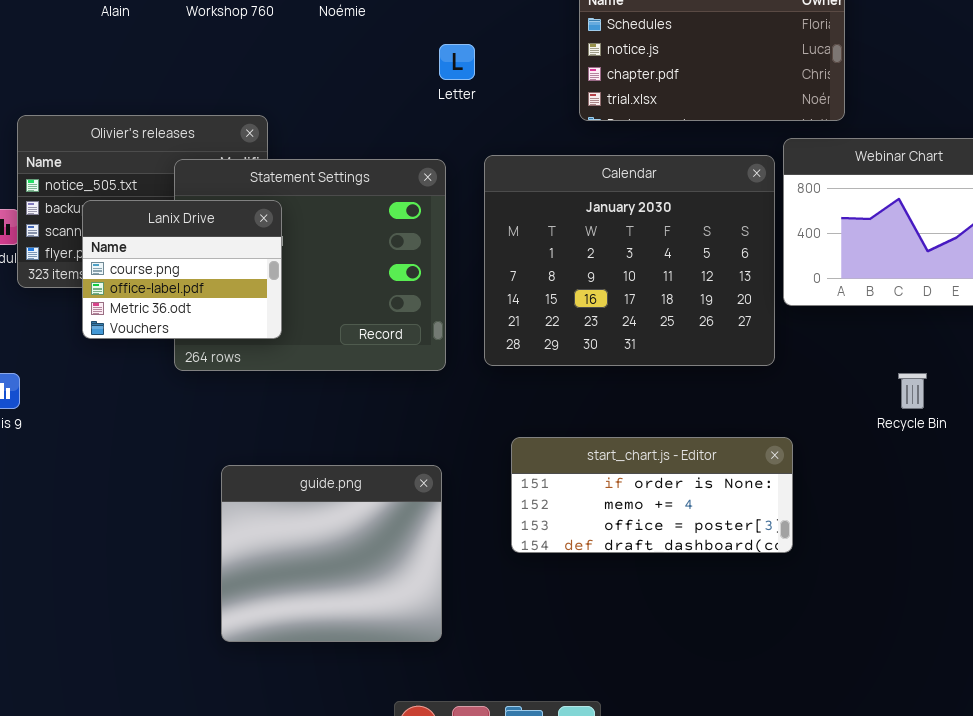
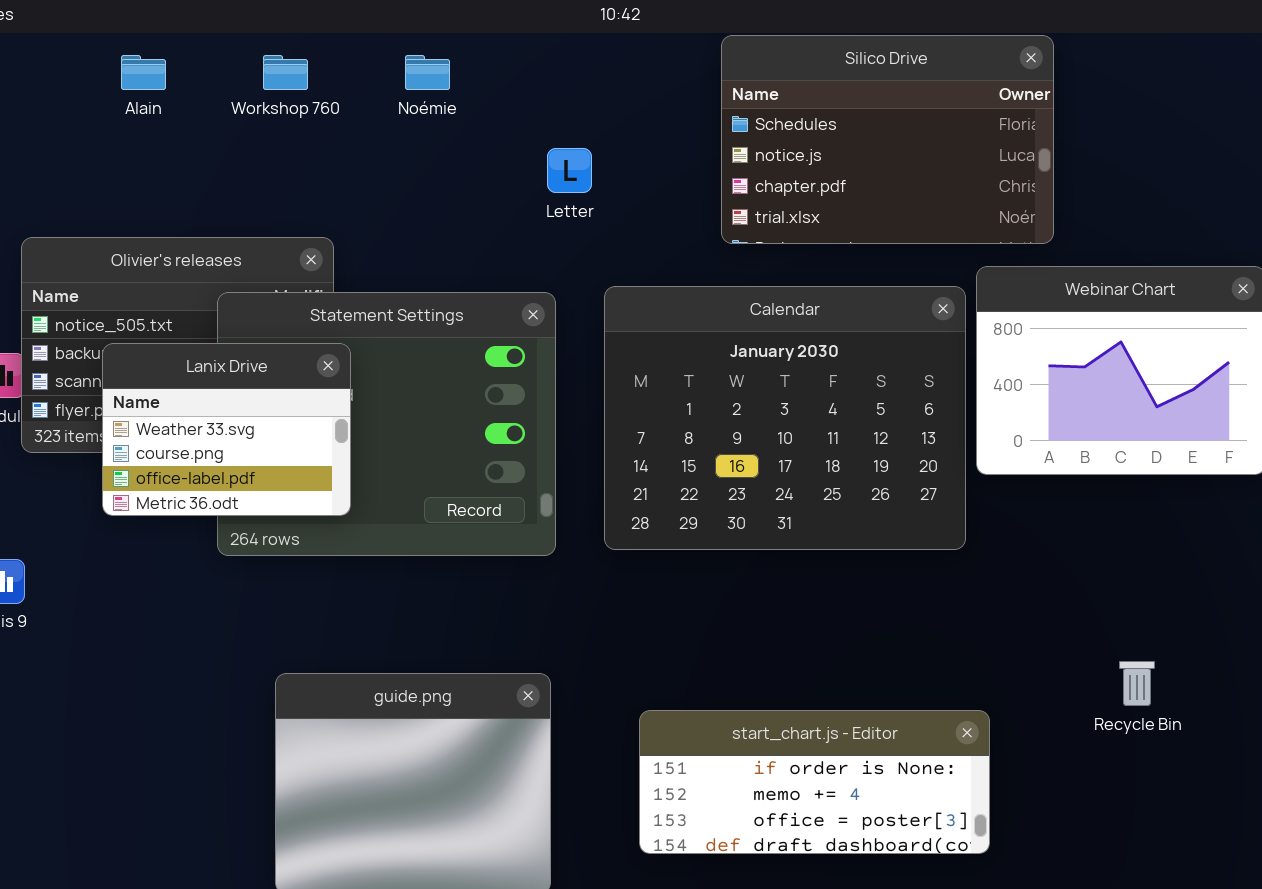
Lanix Drive: [82,200,282,339] -> [102,343,351,516], scrolled up 1 row
Recycle Bin: [898,373,927,409] -> [1119,661,1155,706], moved
start_chart.js - Editor: [511,437,793,553] -> [639,710,990,854], moved

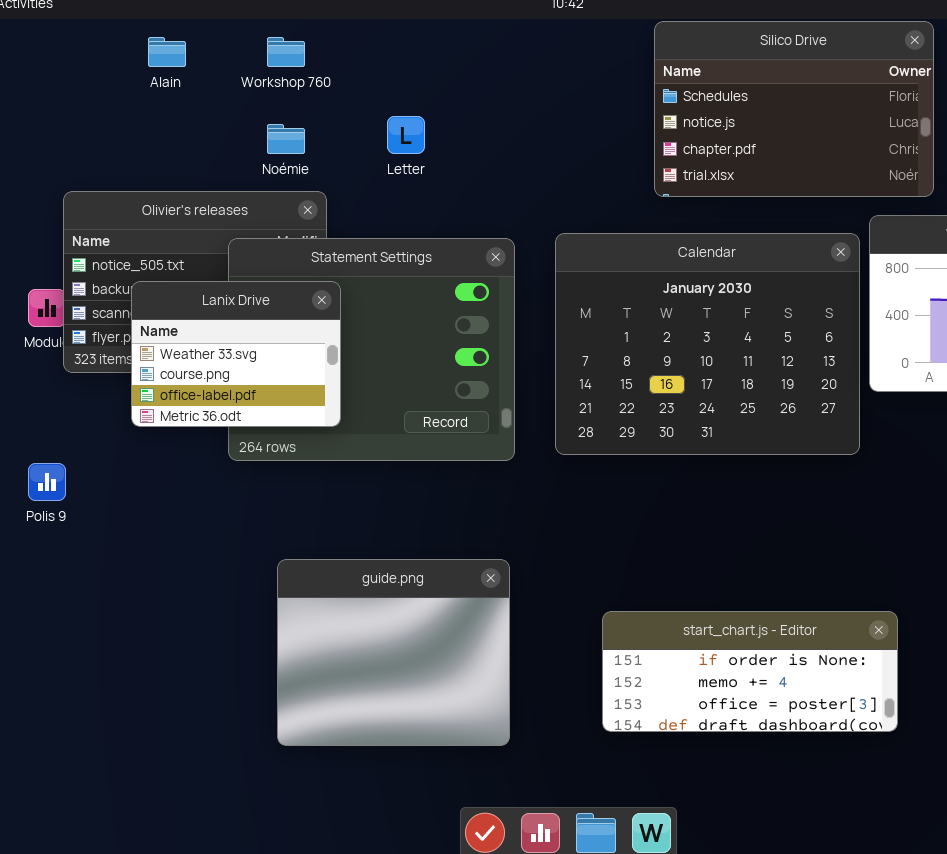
Noémie: [405,55,450,90] -> [267,124,305,154], moved
Letter: [547,148,592,193] -> [387,116,425,154], moved
start_chart.js - Editor: [639,710,990,854] -> [602,611,898,732], moved

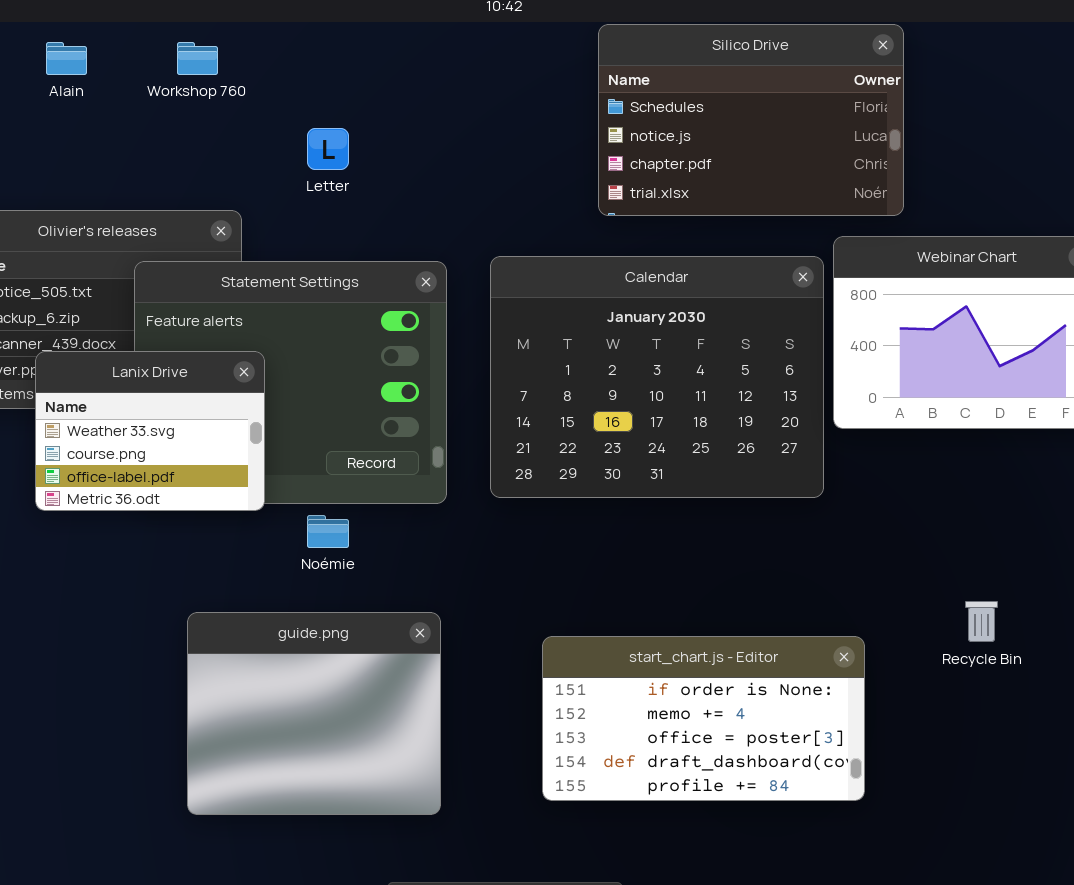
Noémie: [267,124,305,154] -> [307,515,349,548], moved
Lanix Drive: [131,281,341,427] -> [35,351,265,511], moved
start_chart.js - Editor: [602,611,898,732] -> [542,636,865,801], resized

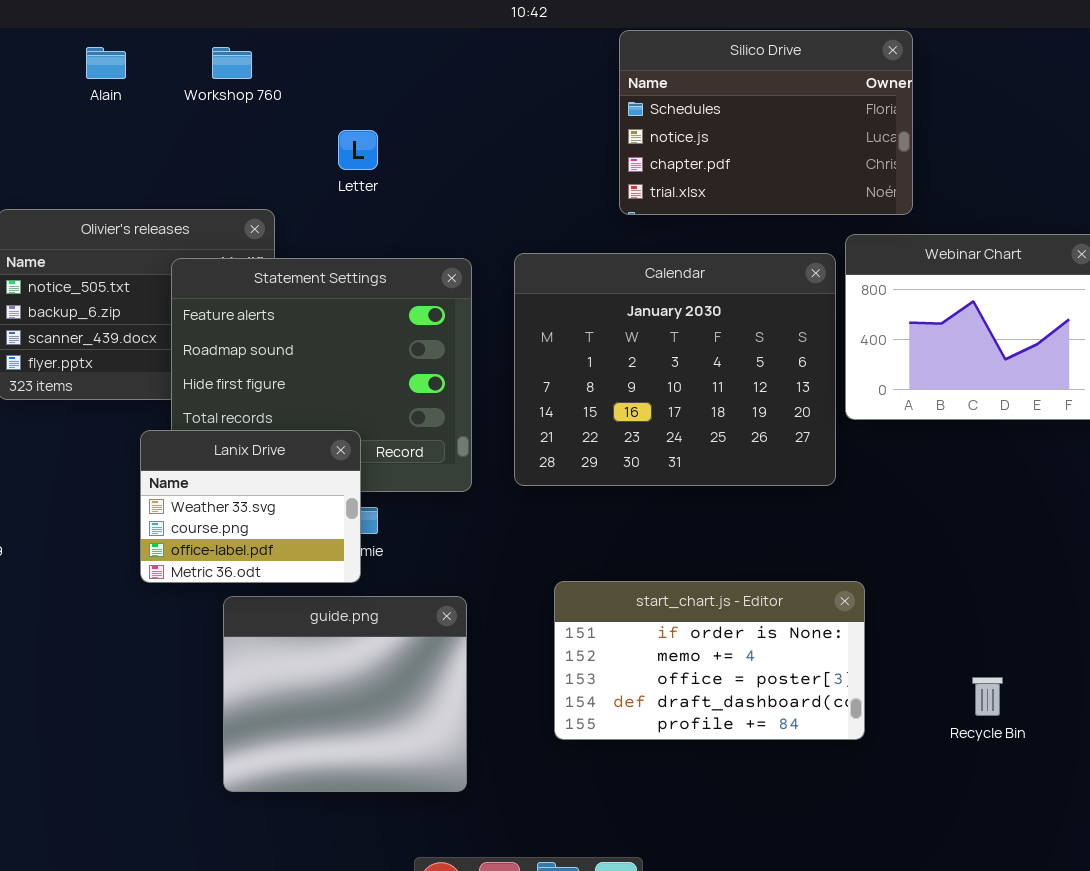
Lanix Drive: [35,351,265,511] -> [140,430,361,583], moved
Recycle Bin: [965,601,998,642] -> [972,677,1003,716], moved
start_chart.js - Editor: [542,636,865,801] -> [554,581,865,740], moved

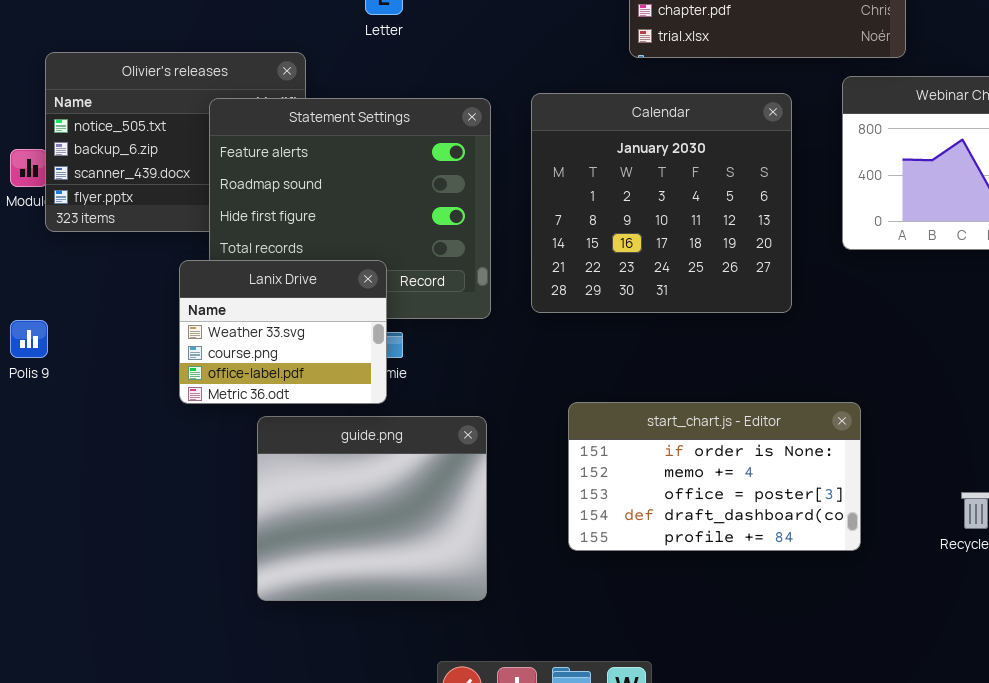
Calendar: [514,253,836,486] -> [531,93,792,313], resized

